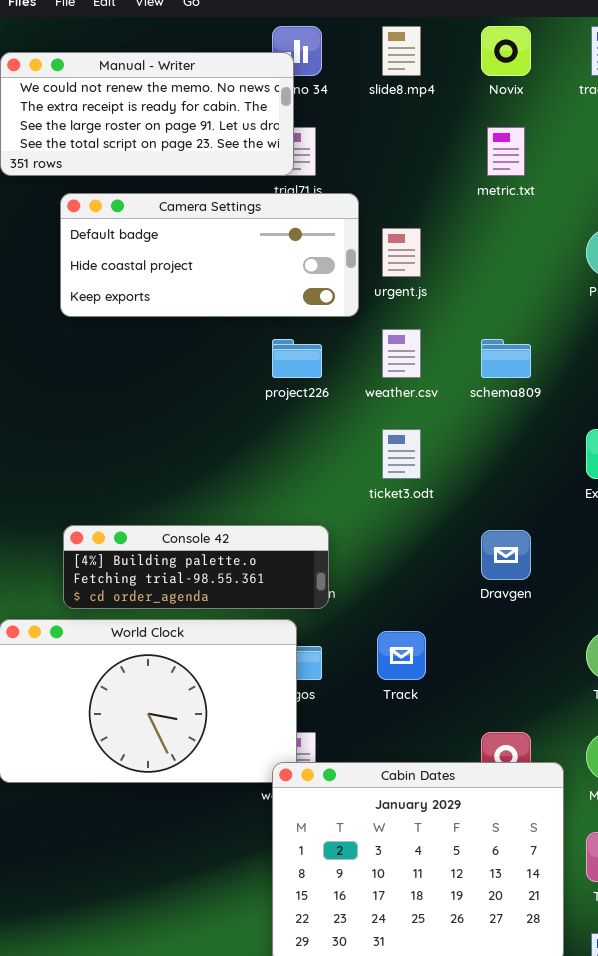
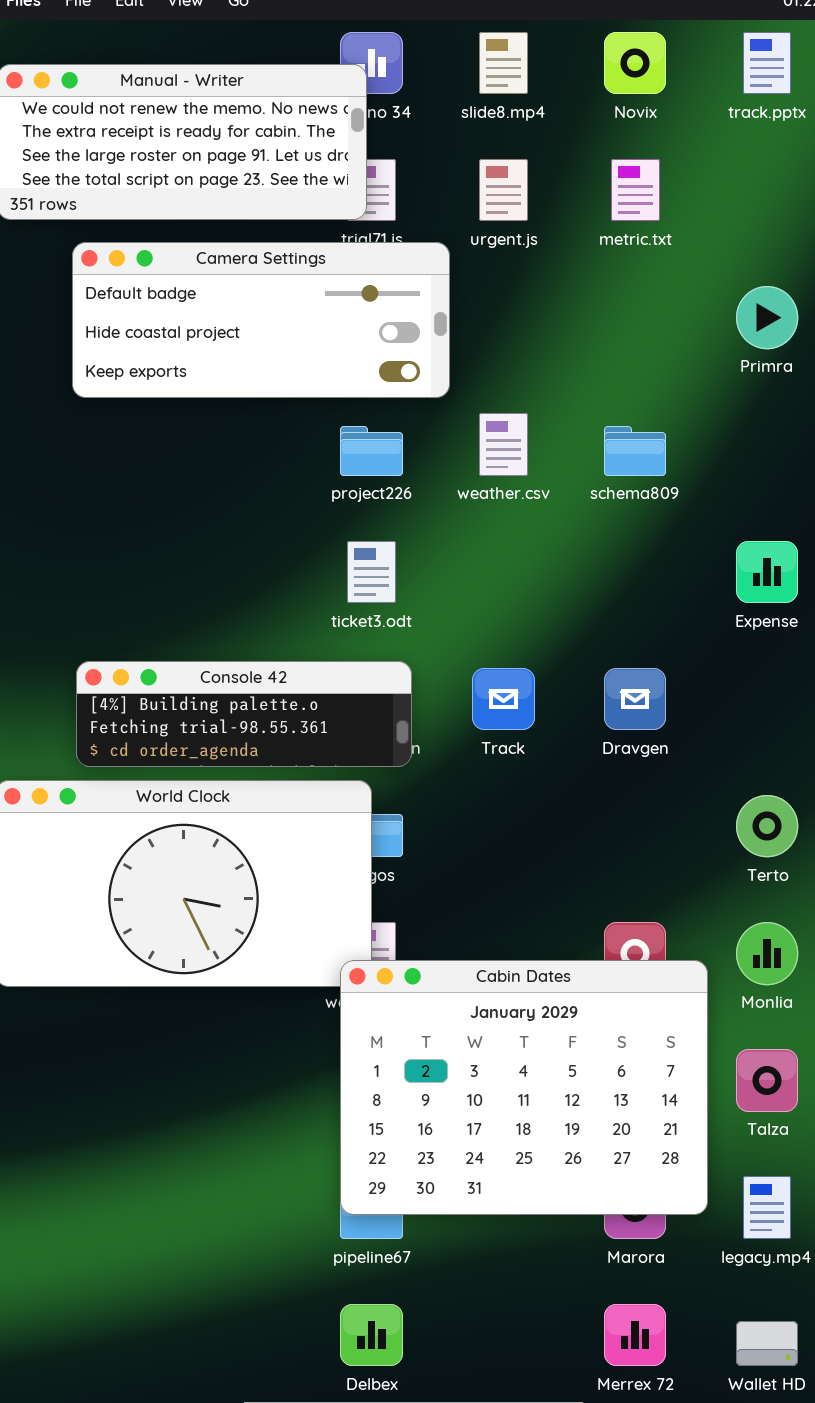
urgent.js: [382,228,421,277] -> [479,159,528,221], moved
ticket3.odt: [382,429,421,479] -> [347,541,396,603], moved
Track: [377,631,426,680] -> [472,668,535,730], moved

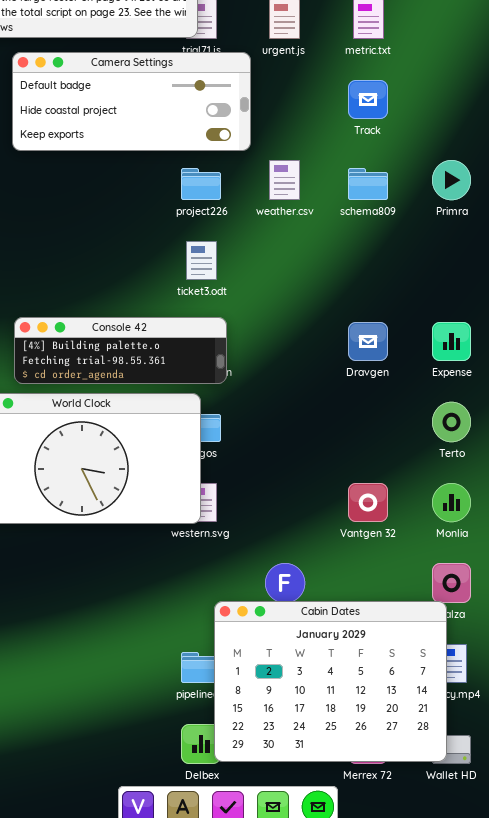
Primra: [736,286,798,349] -> [432,160,471,200], moved
Expense: [736,541,798,603] -> [432,322,471,361], moved
Track: [472,668,535,730] -> [348,80,388,119], moved
Cabin Dates: [340,960,708,1215] -> [214,601,447,762], moved

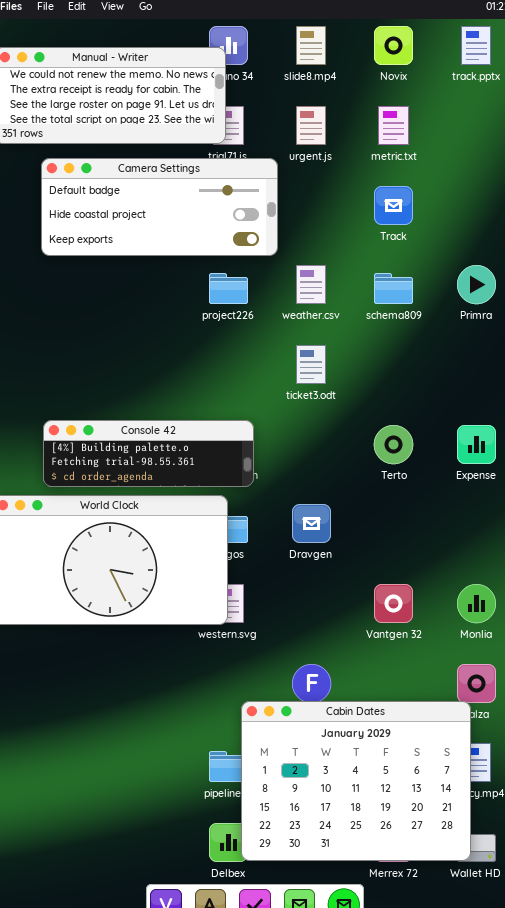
ticket3.odt: [186,241,217,280] -> [296,345,326,384], moved
Dravgen: [348,322,388,361] -> [292,504,331,543], moved
Terto: [432,402,471,442] -> [374,425,413,464], moved

